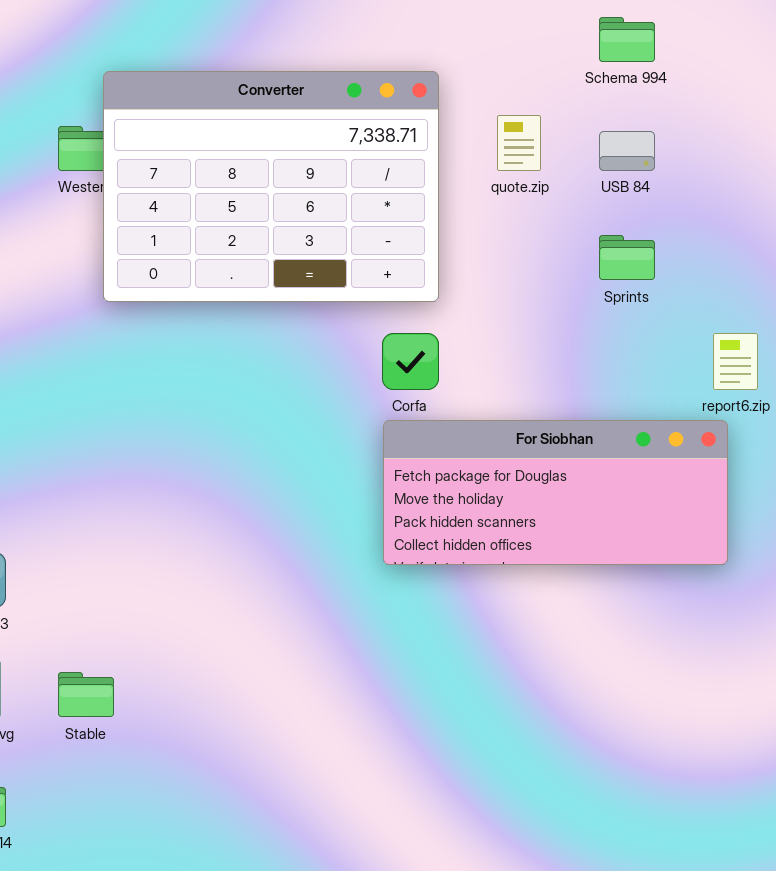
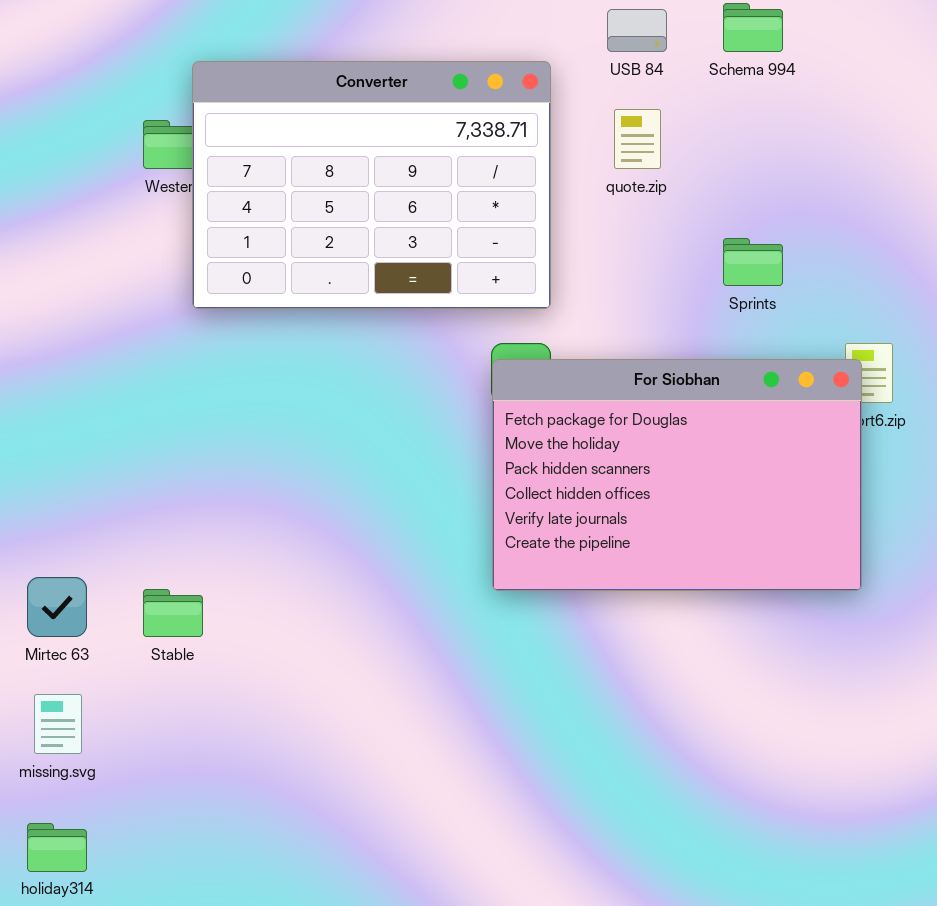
USB 84: [599,131,655,171] -> [607,9,667,52], moved
For Siobhan: [383,420,728,565] -> [492,359,862,591], resized
Stable: [58,672,114,717] -> [143,589,203,637], moved

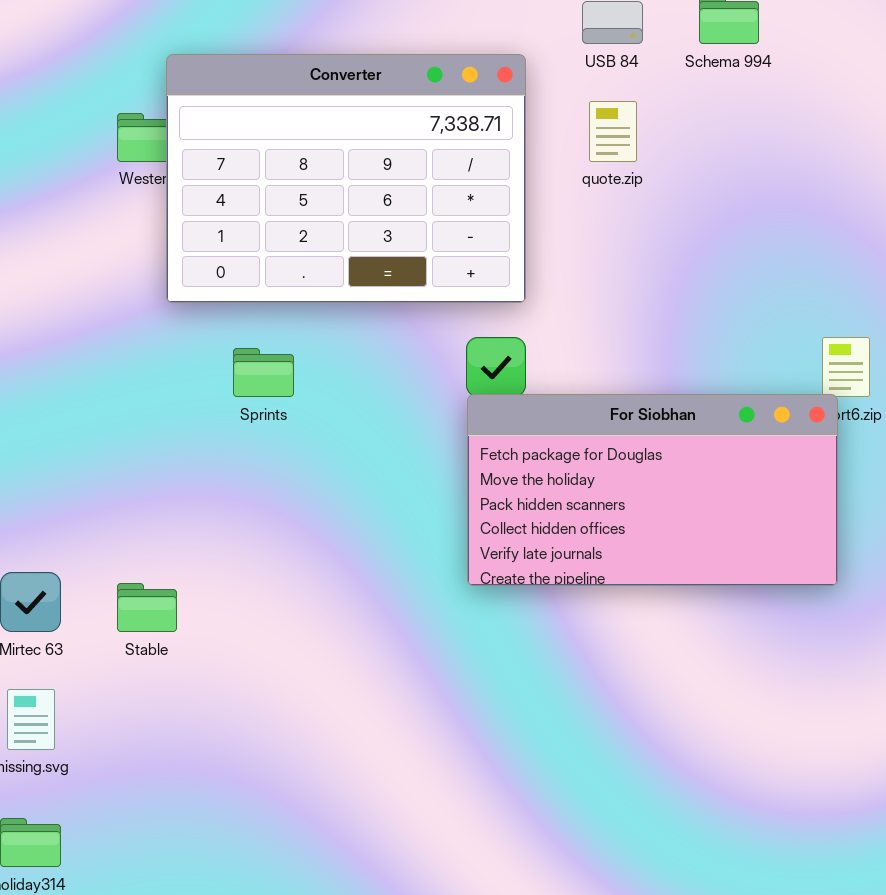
Sprints: [723,238,783,286] -> [233,348,294,397], moved
For Siobhan: [492,359,862,591] -> [467,394,838,586], resized

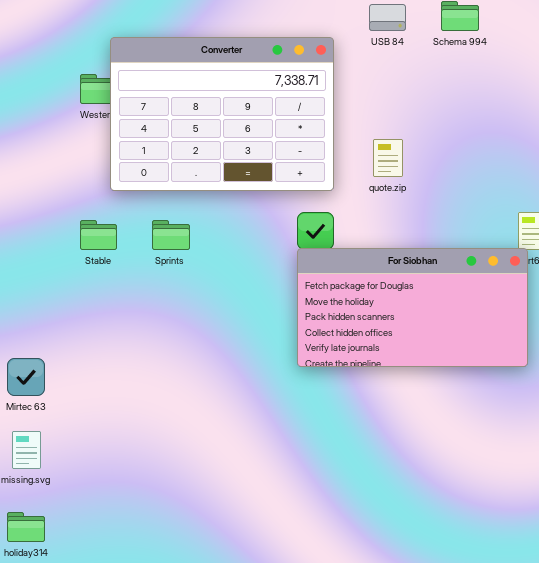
quote.zip: [589,101,637,162] -> [373,139,403,177], moved
Stable: [117,583,177,632] -> [80,220,117,250], moved

